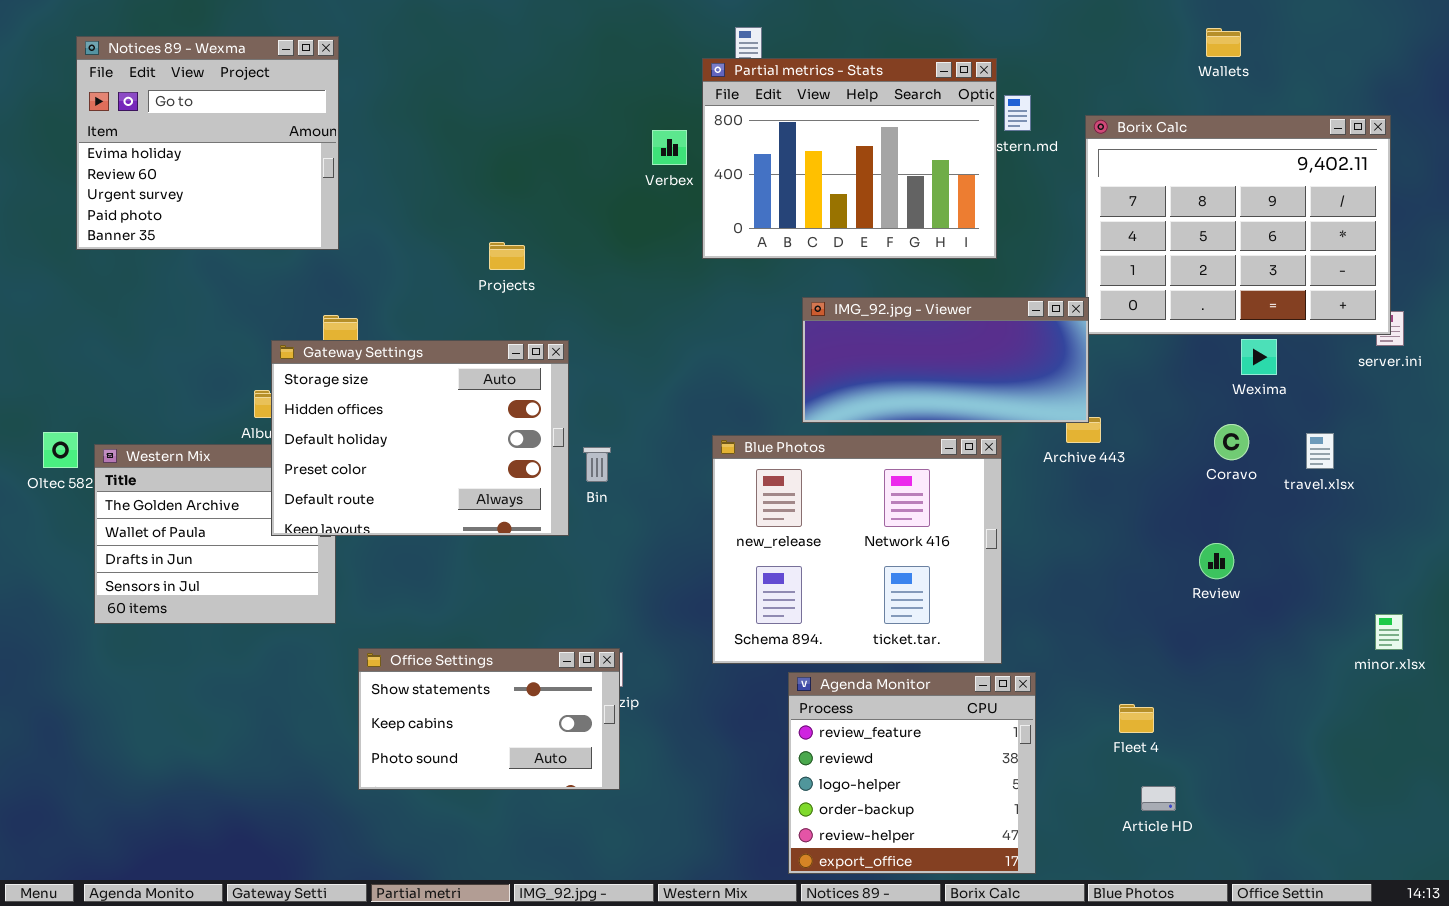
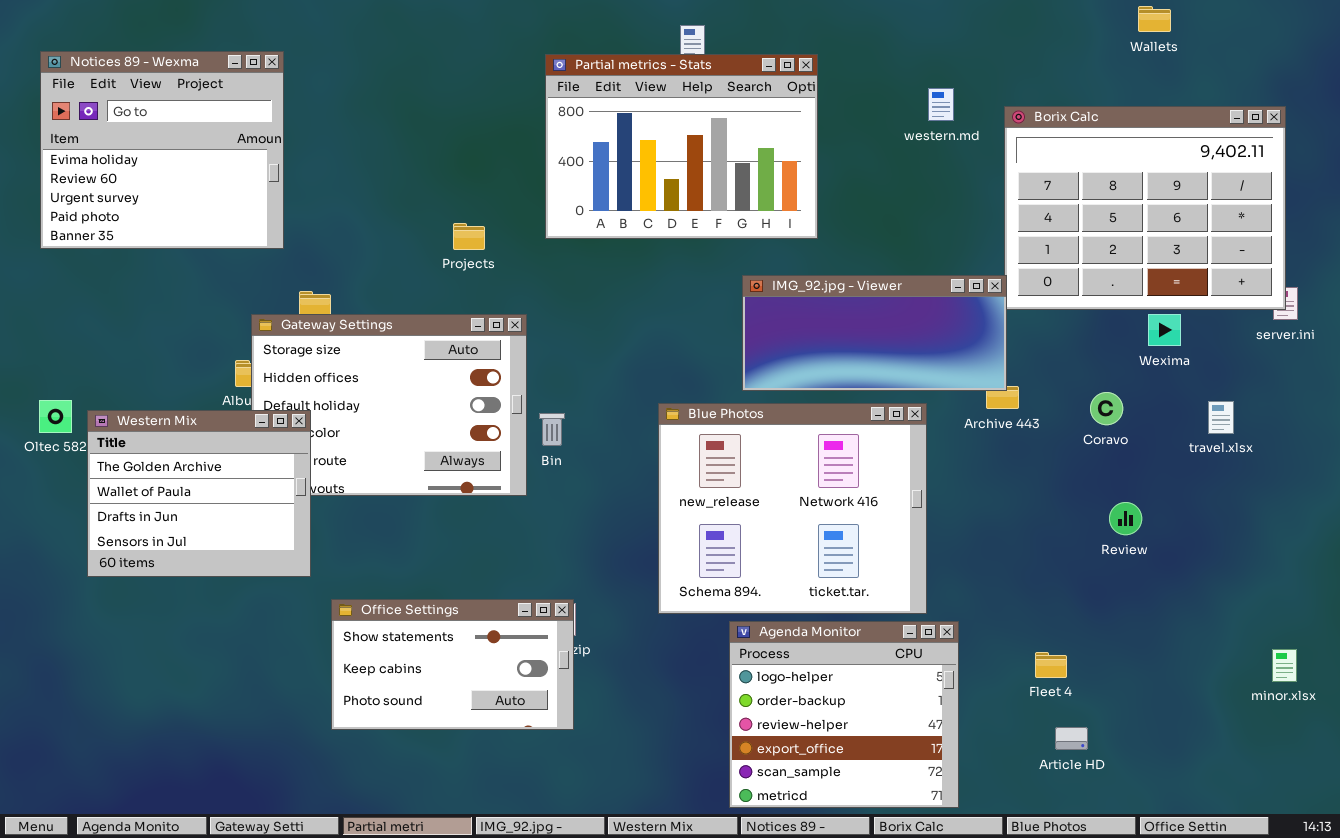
Wallets: [1206,28,1241,57] -> [1138,6,1171,32], moved
Notices 89 - Wexma: [76,36,339,250] -> [40,51,284,249], moved
Partial metrics - Stats: [702,58,997,259] -> [545,54,818,239], moved
Coravo: [1214,424,1249,460] -> [1090,392,1123,425], moved
Western Mix: [94,444,336,624] -> [87,410,311,577], raised
minor.xlsx: [1375,614,1403,650] -> [1272,649,1297,682], moved
Agenda Monitor: [788,672,1036,874] -> [729,621,959,808], scrolled down 2 rows

